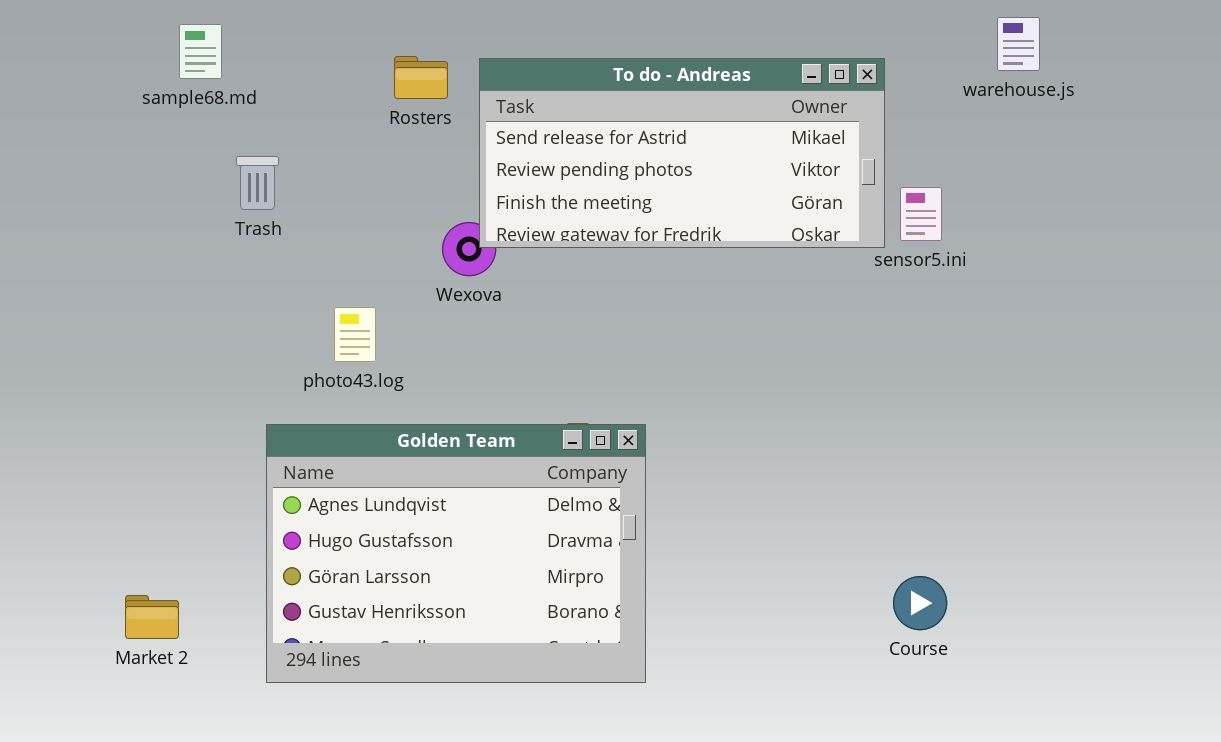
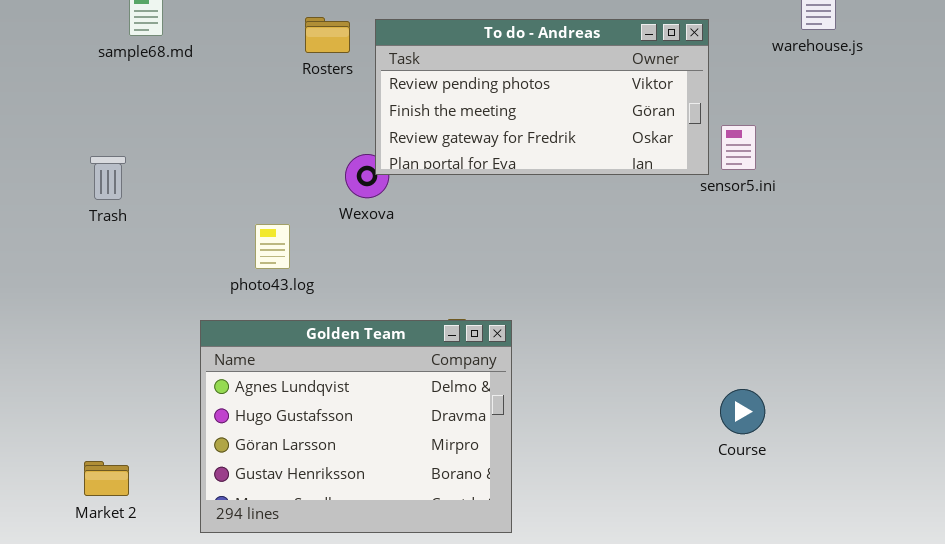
To do - Andreas: [479,58,885,248] -> [375,19,709,175], scrolled down 1 row
Trash: [236,156,279,210] -> [90,156,126,200], moved
Course: [893,576,947,630] -> [720,389,765,434], moved

